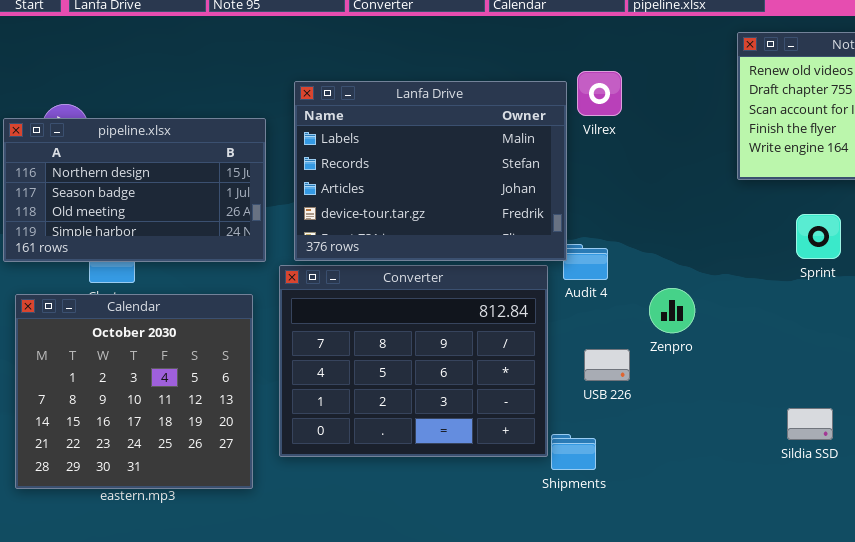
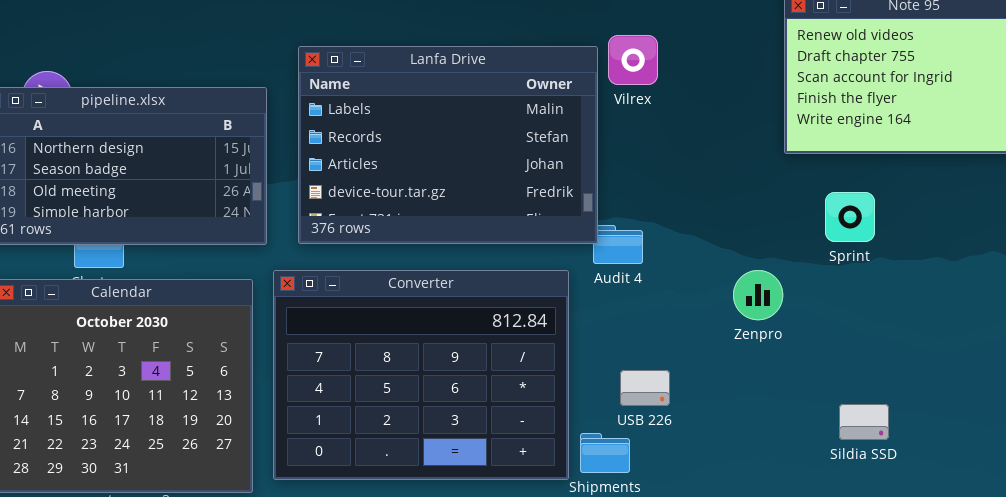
Sprint: [796,214,841,259] -> [825,192,875,242], moved
Converter: [279,265,548,457] -> [273,270,569,480], moved
Zenpro: [649,288,695,333] -> [733,270,783,320], moved
USB 226: [584,349,630,381] -> [620,370,670,406], moved

